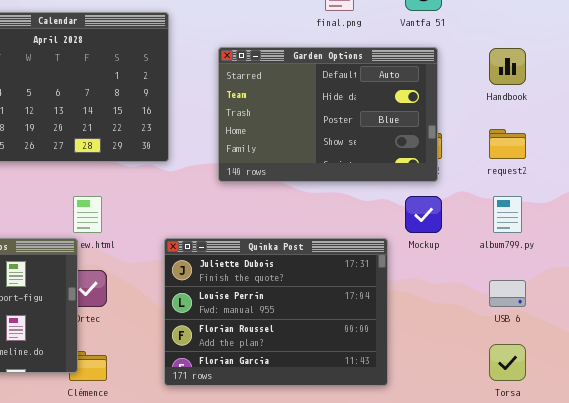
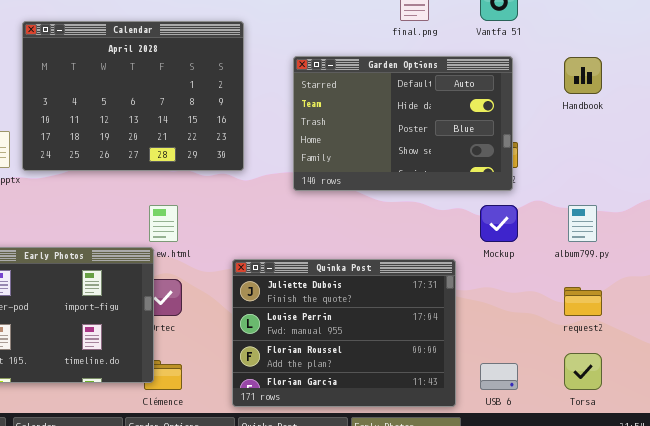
request2: [489,129,526,159] -> [564,287,602,316], moved
Quinka Post: [164,238,388,386] -> [232,259,456,407], moved
USB 6: [489,280,526,307] -> [480,363,518,390], moved

